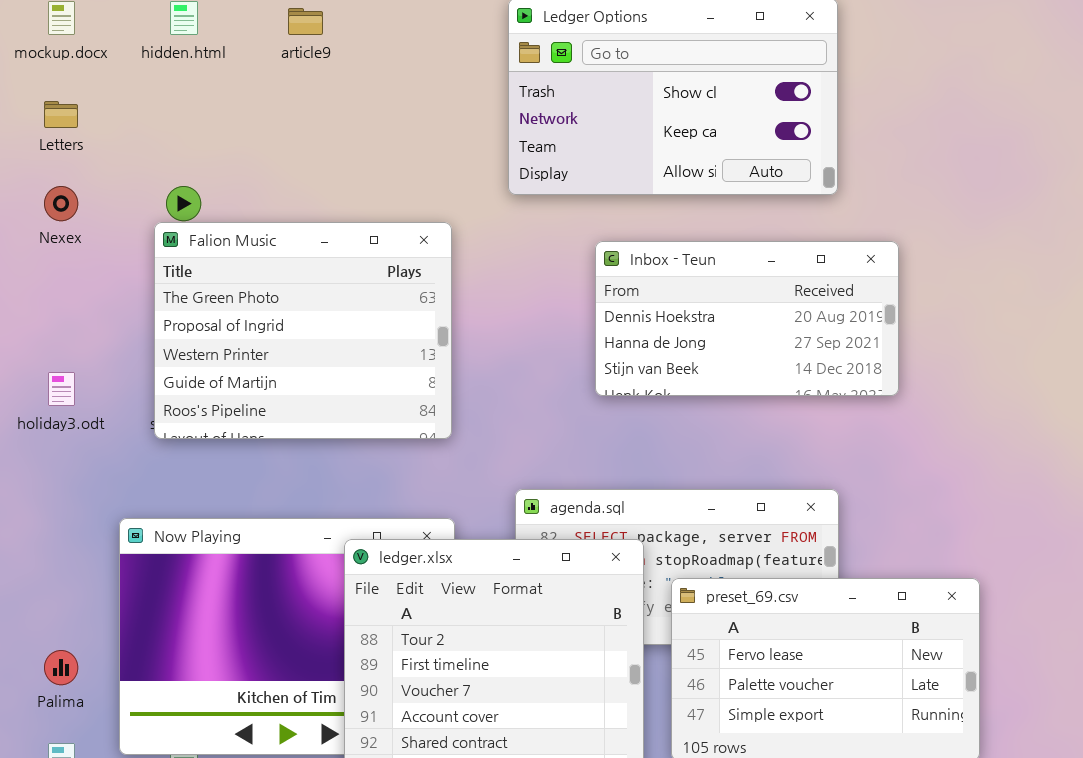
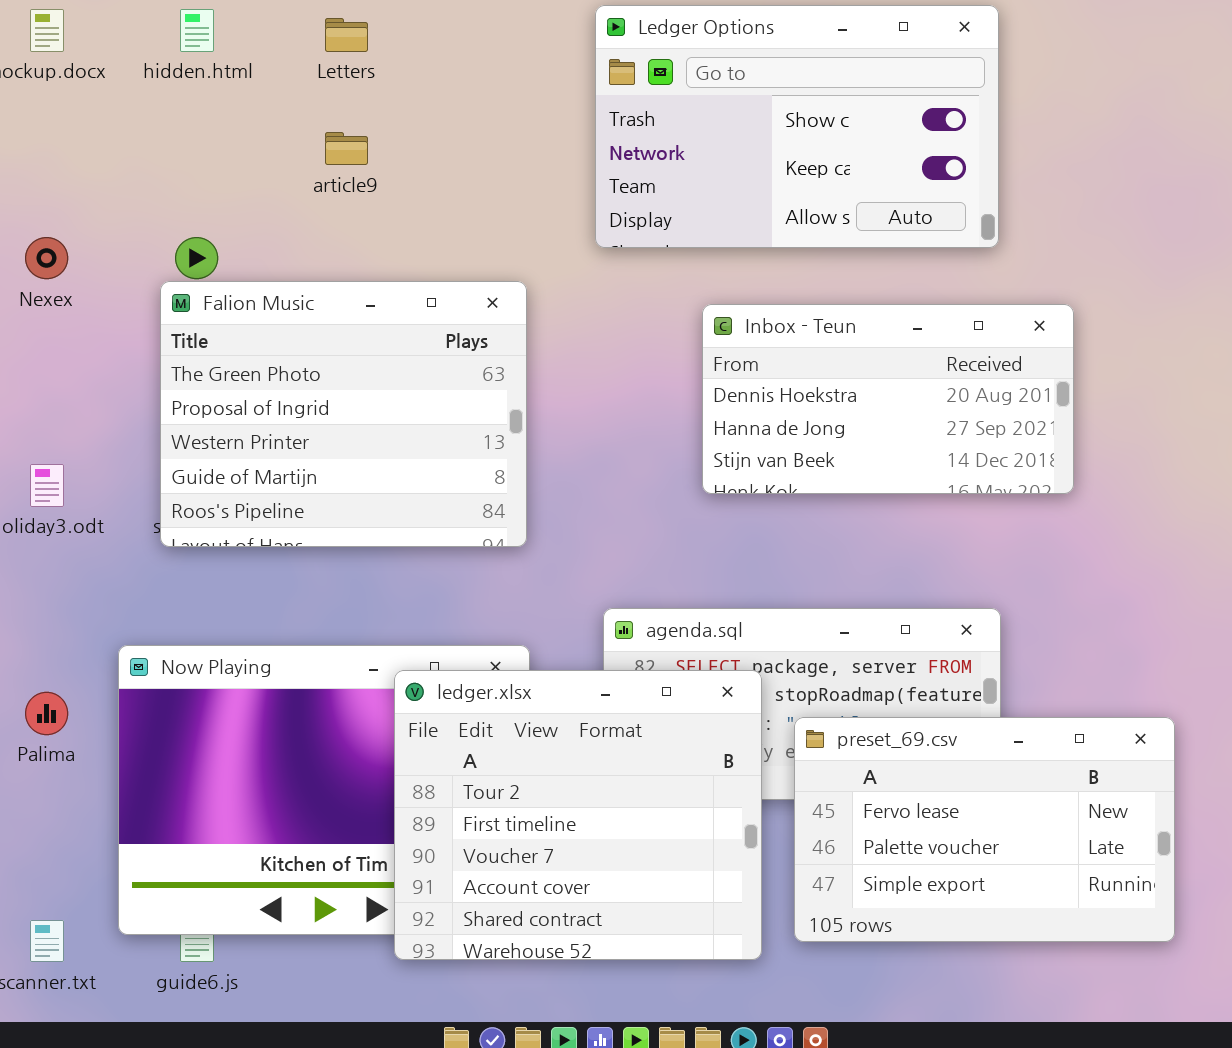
article9: [288,8,323,35] -> [325,132,368,165], moved
Letters: [44,101,78,128] -> [325,18,368,52], moved
Palima: [44,650,78,685] -> [25,692,68,735], moved

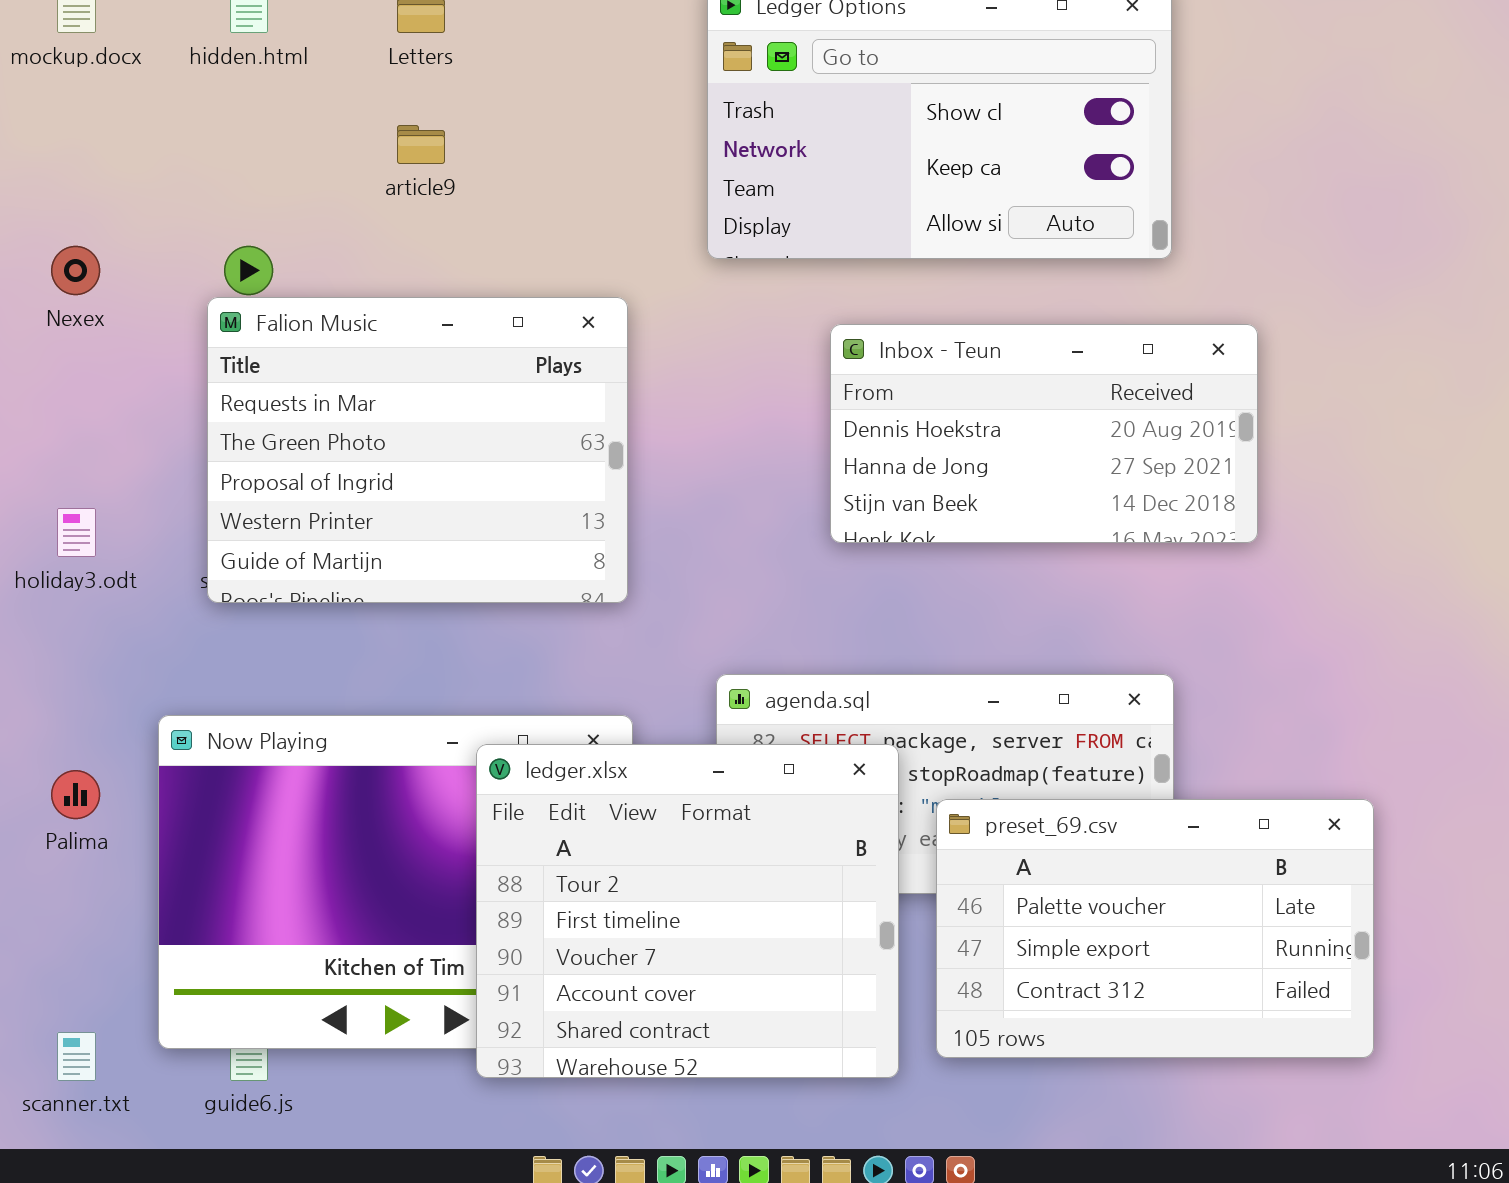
Falion Music: [160,281,527,547] -> [207,297,628,603], scrolled up 1 row
preset_69.csv: [794,717,1175,942] -> [936,799,1374,1058], scrolled down 1 row

